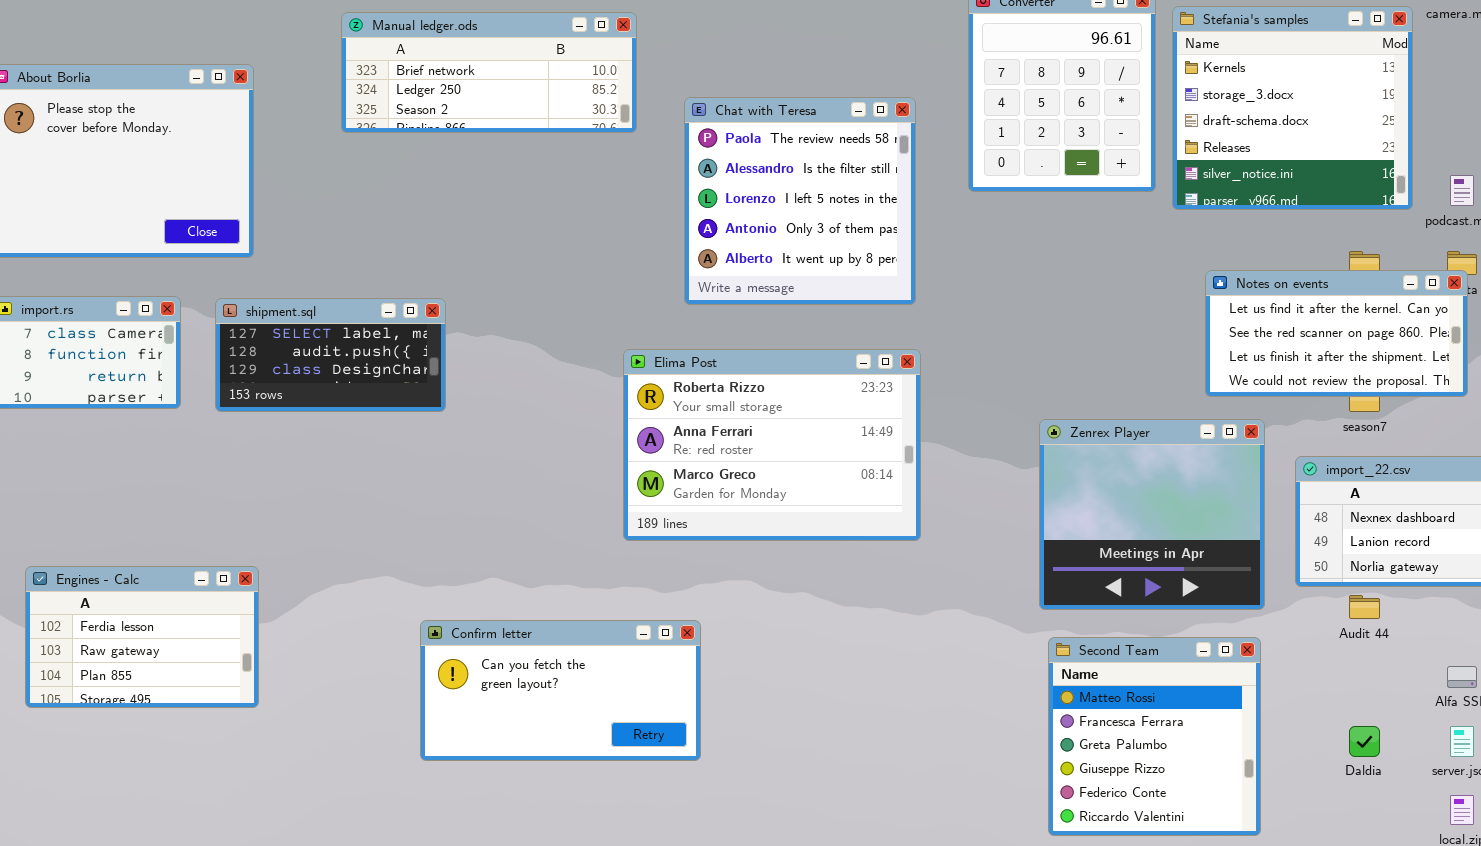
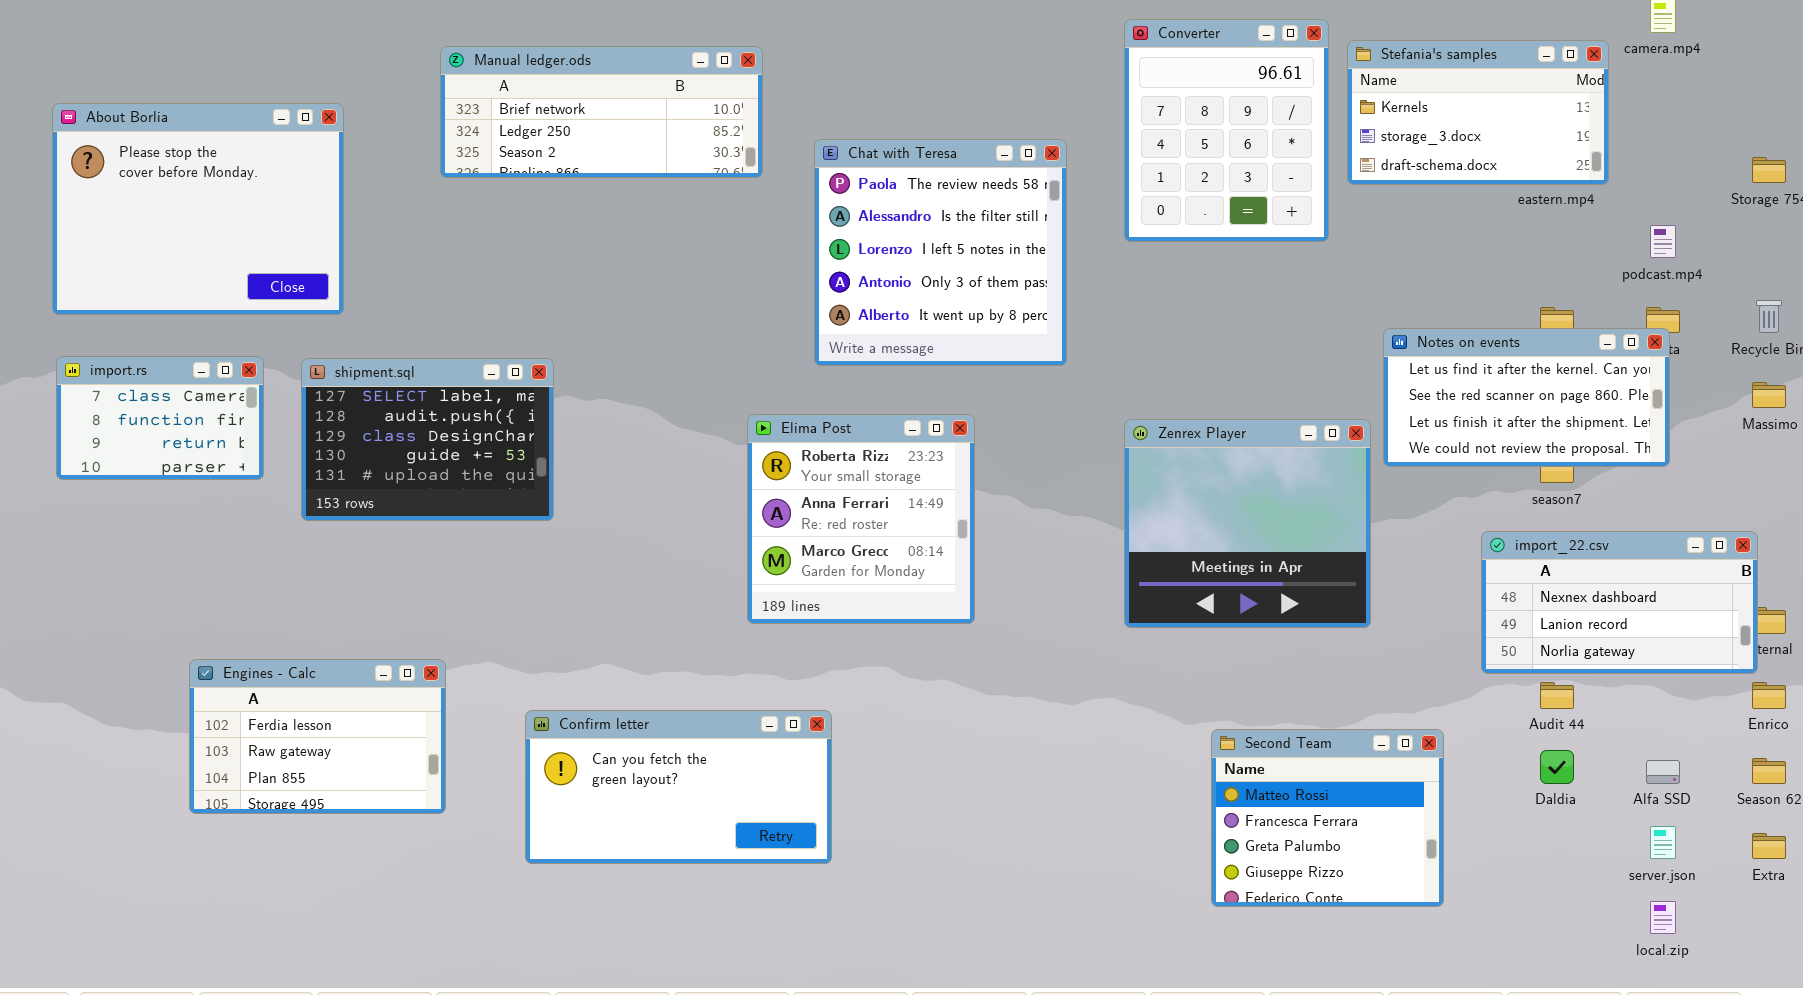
Stefania's samples: [1172,6,1413,210] -> [1347,40,1609,185], resized
shipment.sql: [215,298,446,412] -> [301,358,554,521], resized
Elima Post: [623,349,921,541] -> [747,414,975,624], resized
Zenrex Player: [1039,419,1265,610] -> [1124,419,1371,628], moved
Engines - Calc: [25,566,259,708] -> [189,659,446,814], moved
Second Team: [1048,637,1261,836] -> [1211,729,1444,907], resized
Daldia: [1349,726,1380,757] -> [1540,750,1574,784], moved

